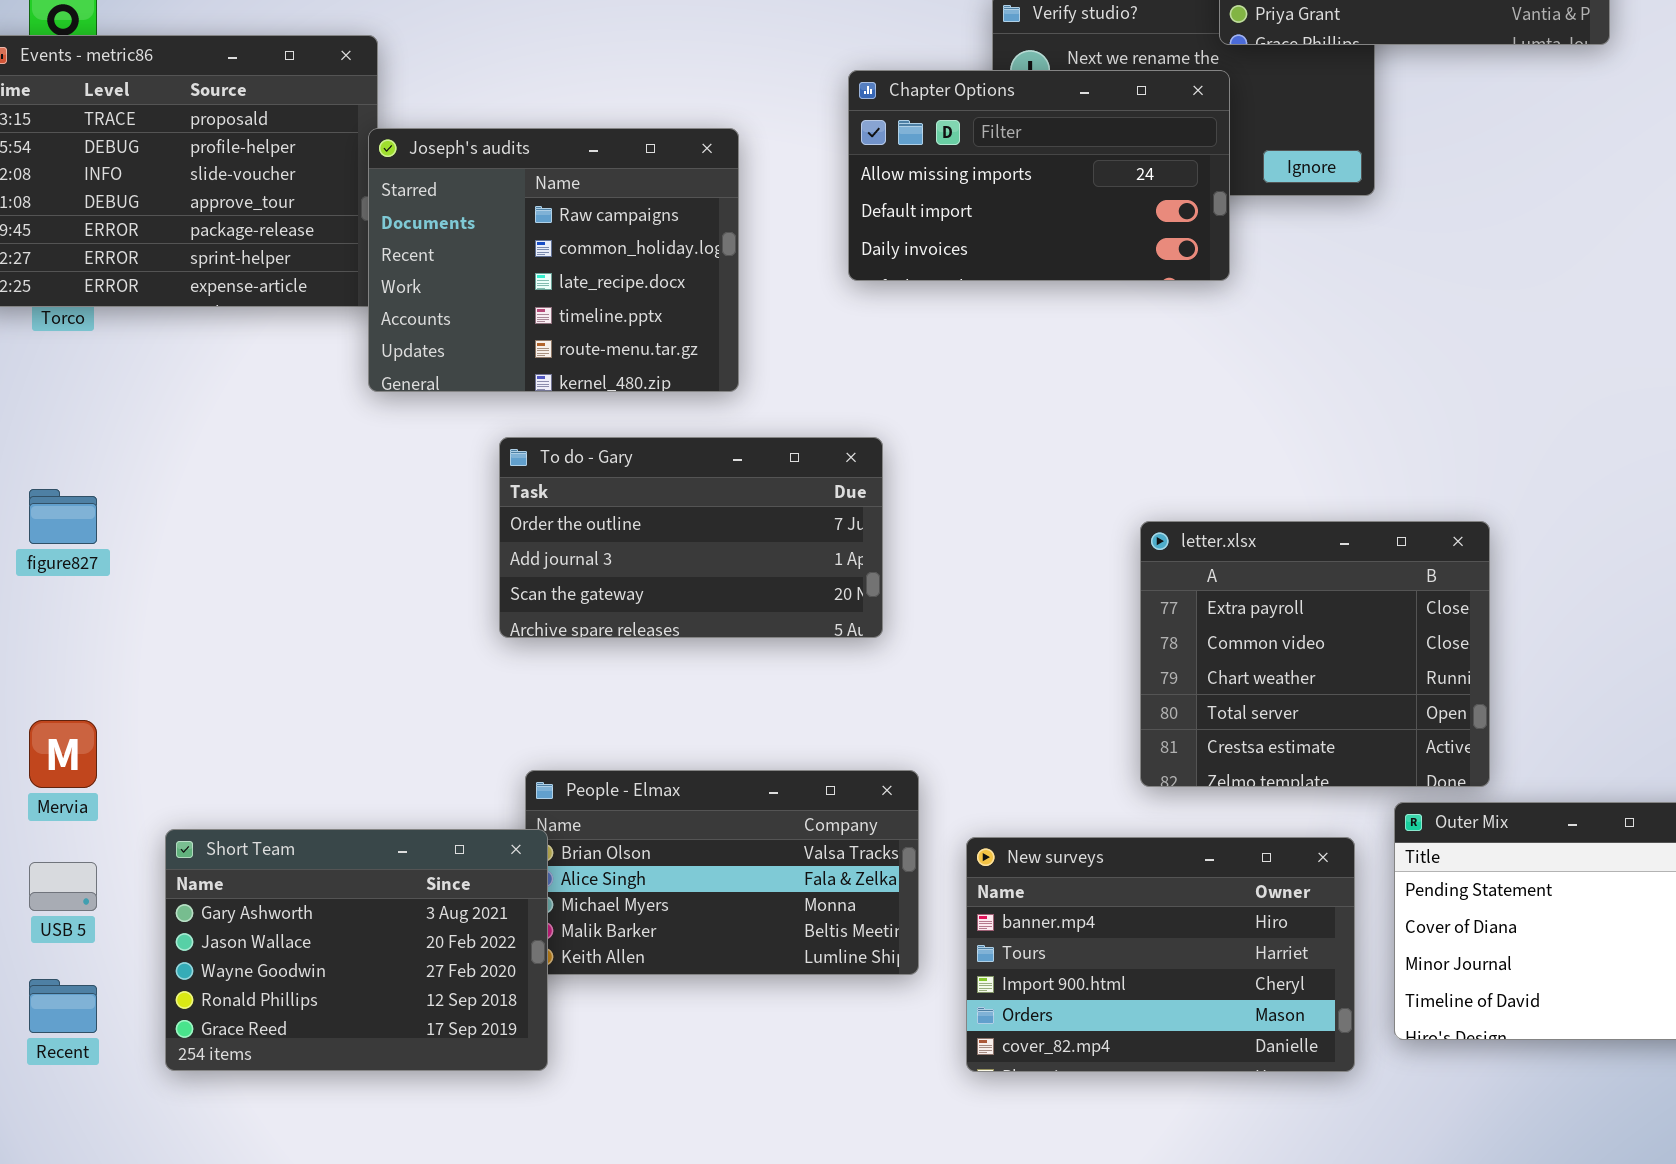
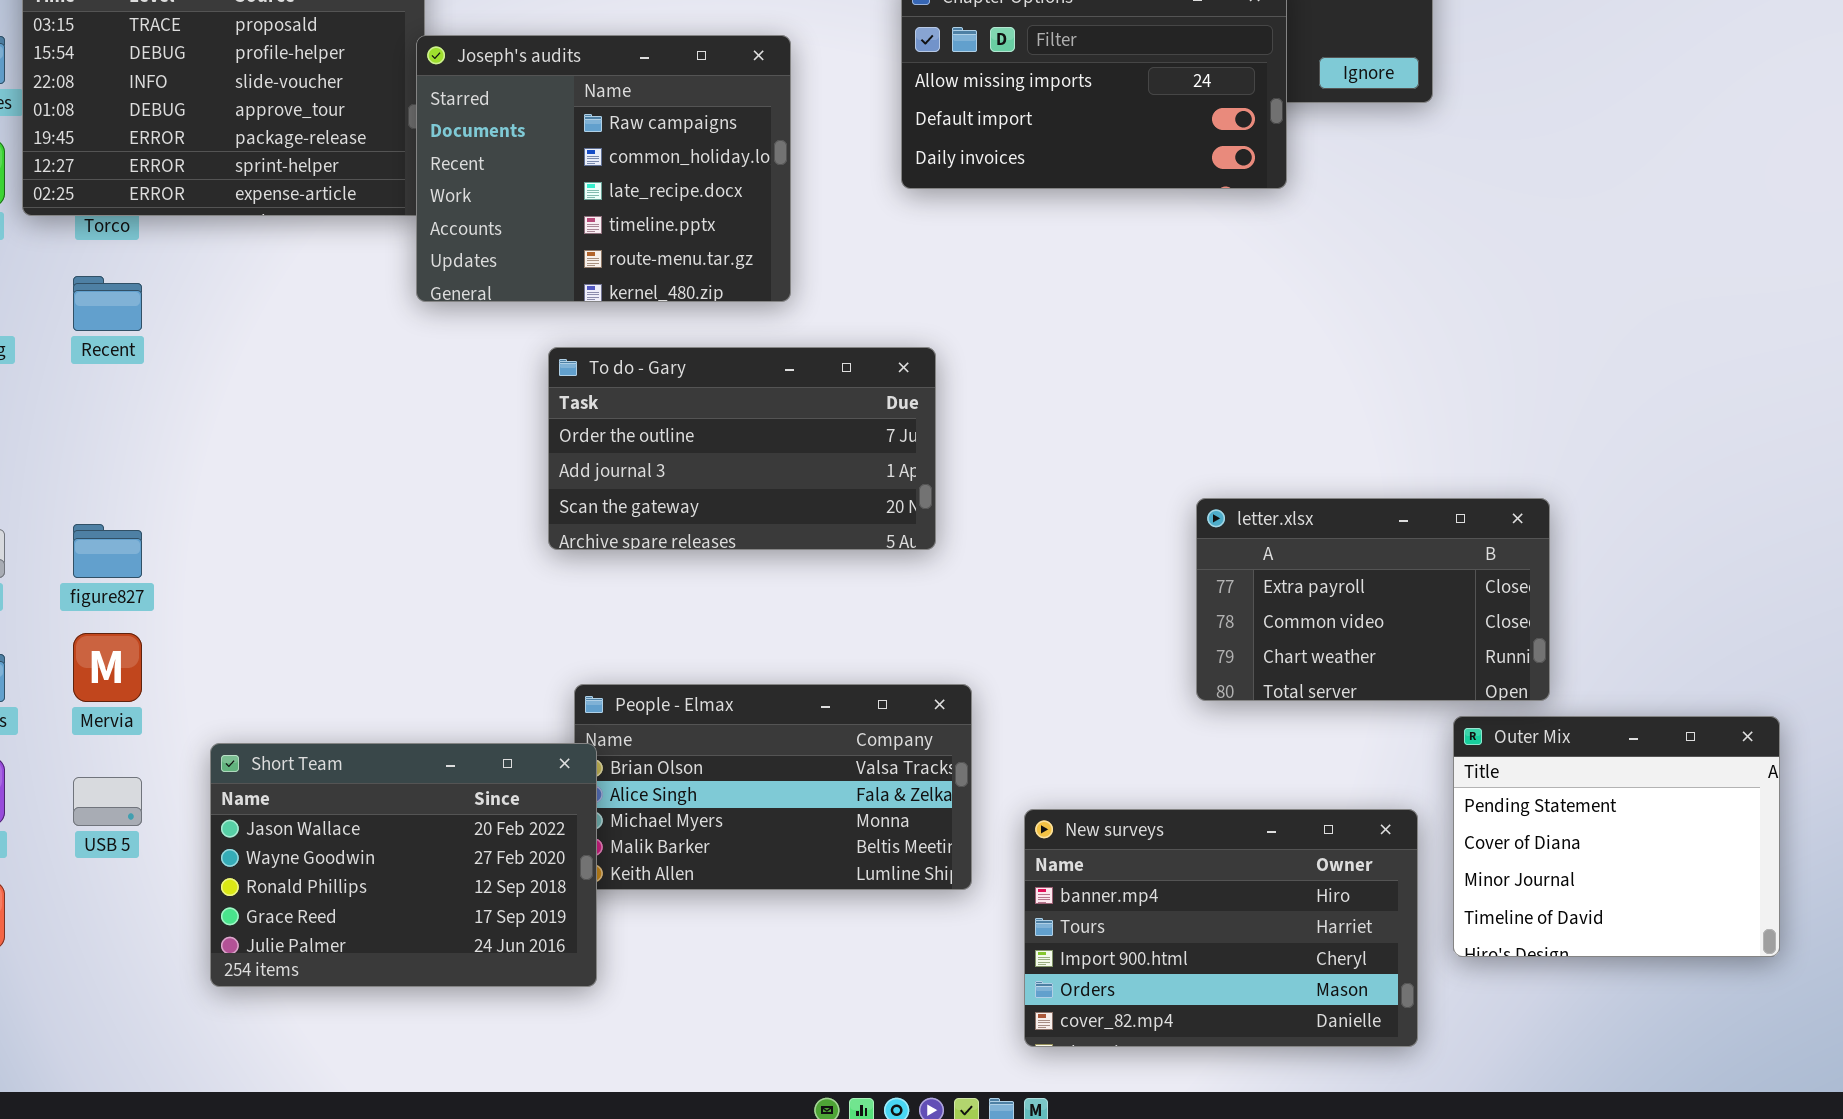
figure827: [29,489,97,544] -> [73,524,142,578], moved
letter.xlsx: [1140,521,1490,787] -> [1196,498,1550,701], resized
Short Team: [165,829,548,1071] -> [210,743,597,987], scrolled down 1 row
New surveys: [966,837,1355,1072] -> [1024,809,1418,1047], moved
Recent: [29,979,97,1033] -> [73,276,142,331], moved

